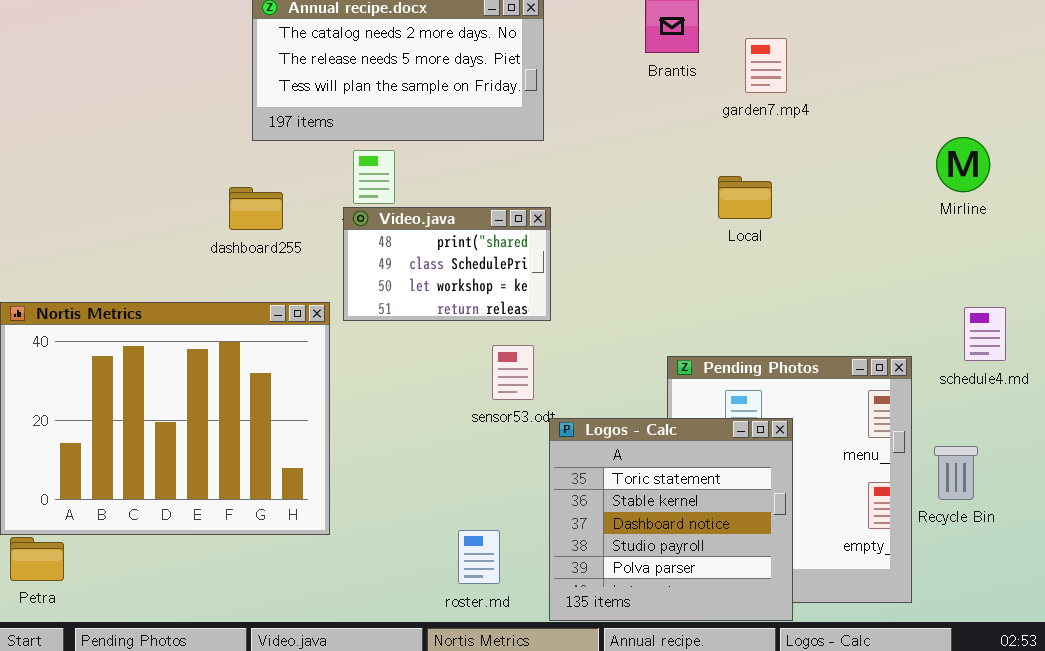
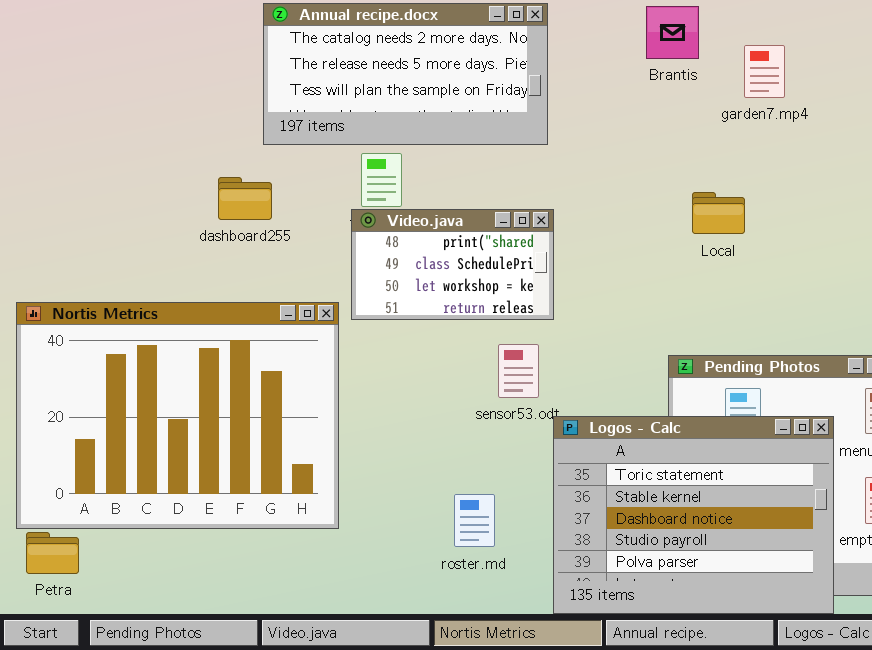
Local: [718,176,772,219] -> [692,192,745,234], moved
dashboard255: [229,187,283,230] -> [218,177,272,220], moved
Logos - Calc: [549,418,793,621] -> [553,416,834,614], resized
roster.md: [458,530,500,584] -> [454,494,495,547], moved

